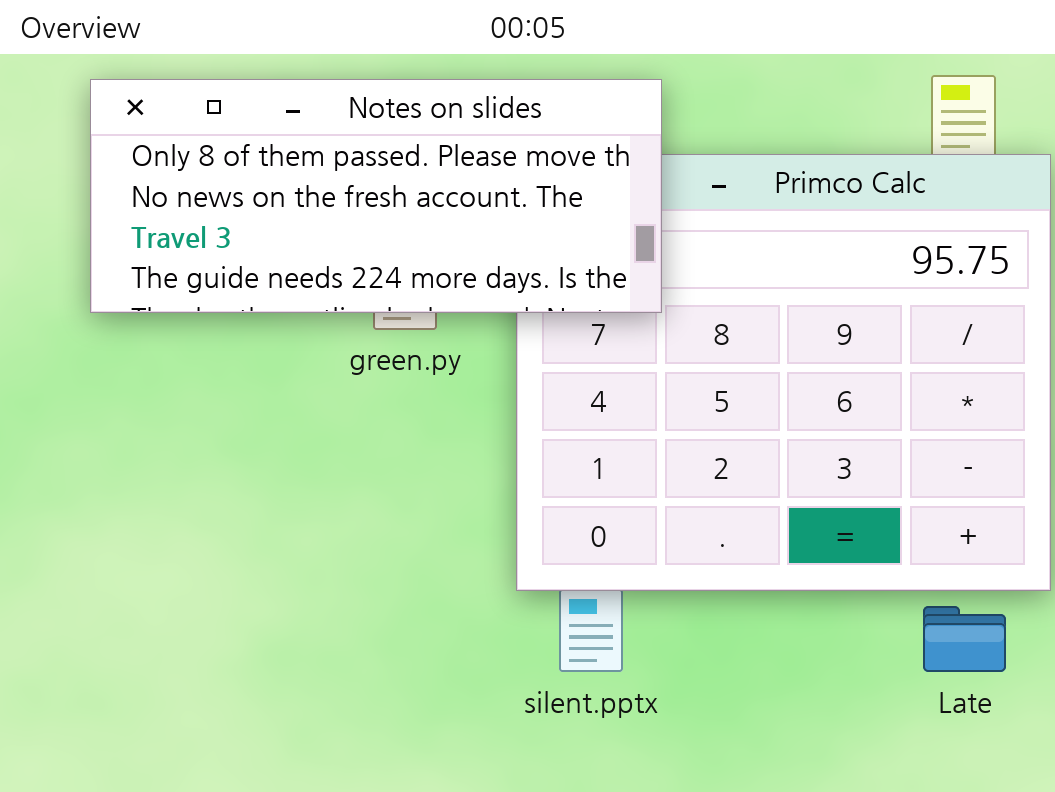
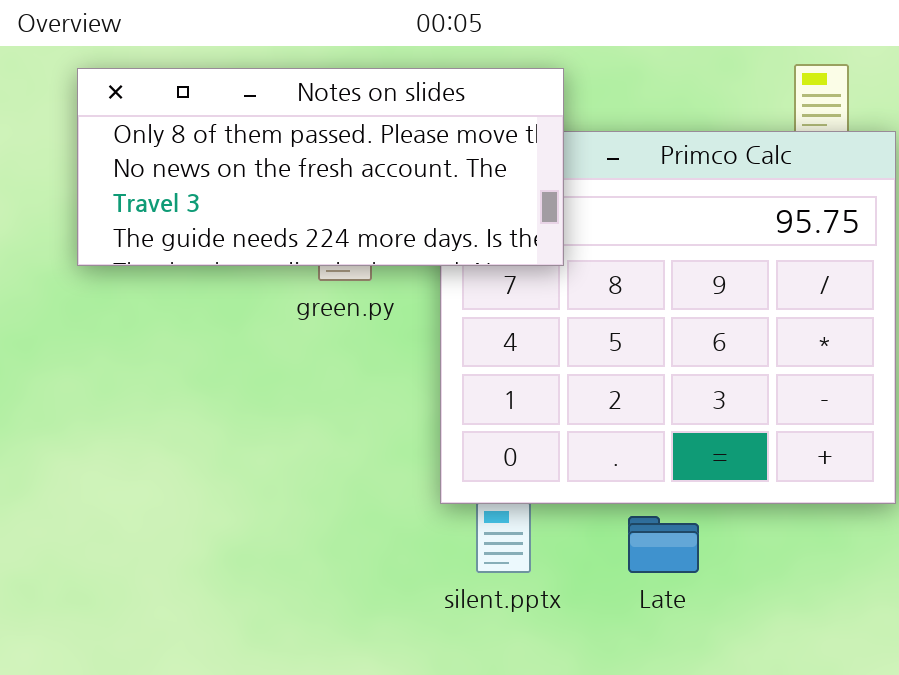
Late: [923,606,1006,672] -> [628,516,699,573], moved

